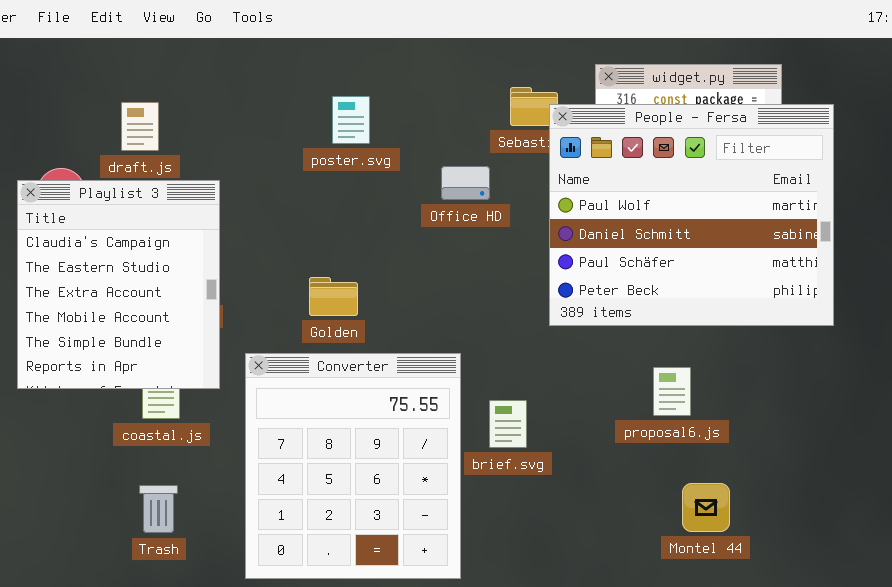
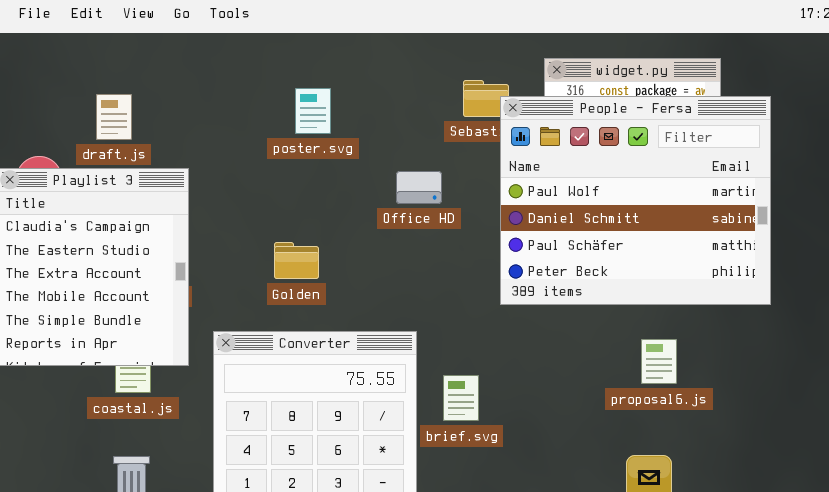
Office HD: [441,166,490,200] -> [396,171,442,204], moved
Golden: [309,277,358,316] -> [274,242,319,279], moved
proposal6.js: [653,367,691,416] -> [641,339,677,384], moved

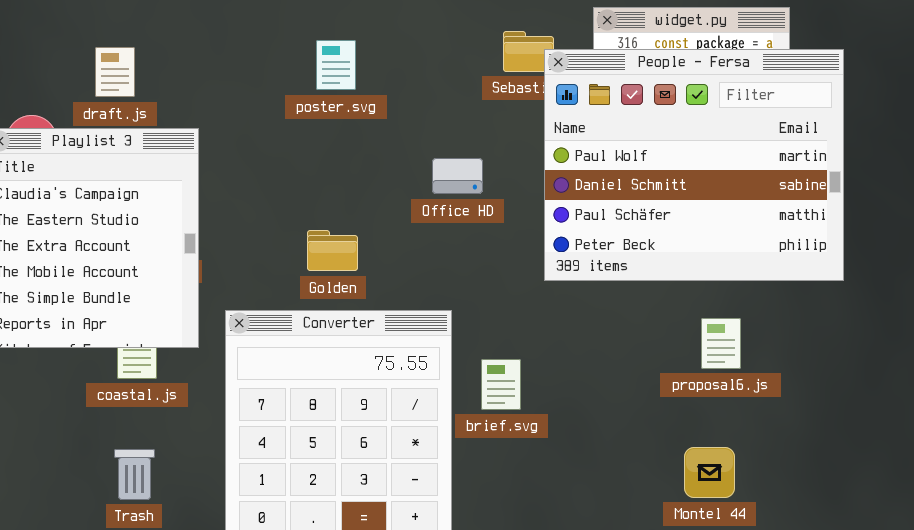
Office HD: [396,171,442,204] -> [432,158,483,194], moved
Golden: [274,242,319,279] -> [307,230,358,271], moved

